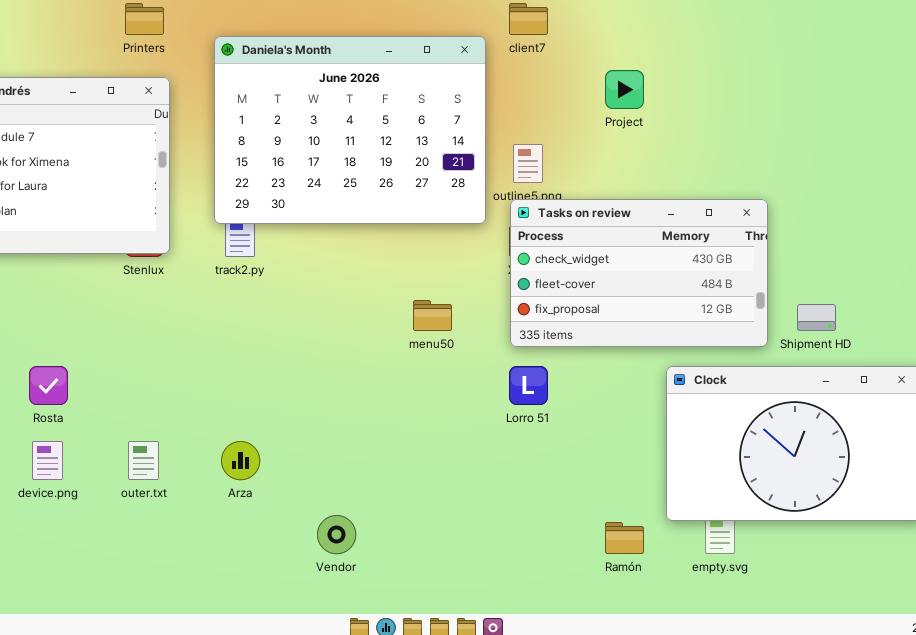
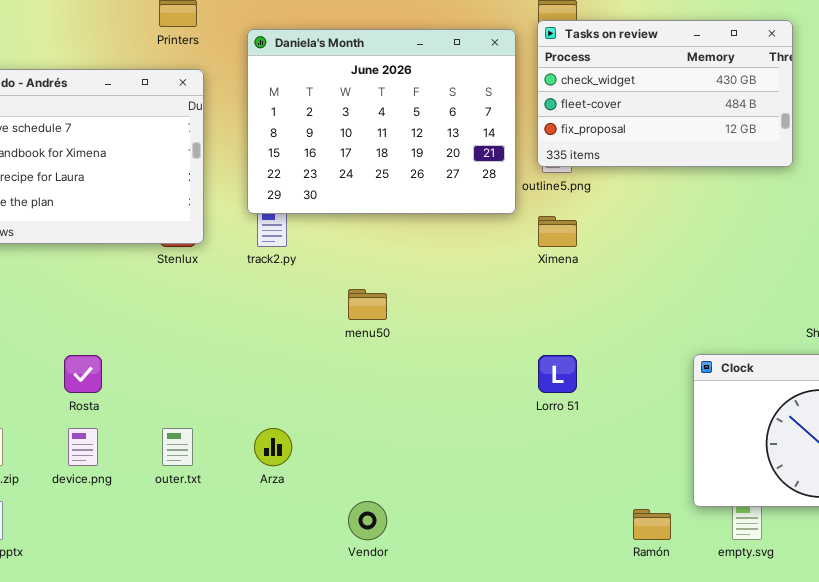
Tasks on review: [510,199,768,347] -> [537,20,793,167], moved
menu50: [413,300,452,331] -> [348,289,387,320], moved

